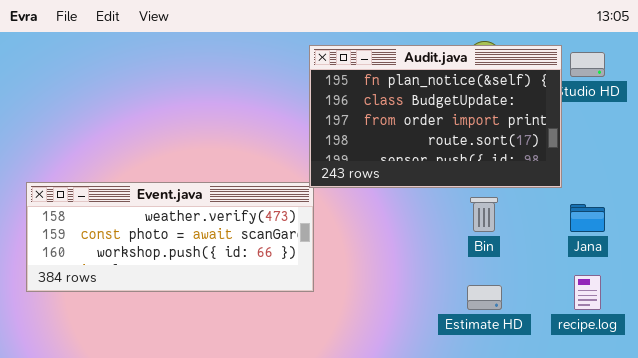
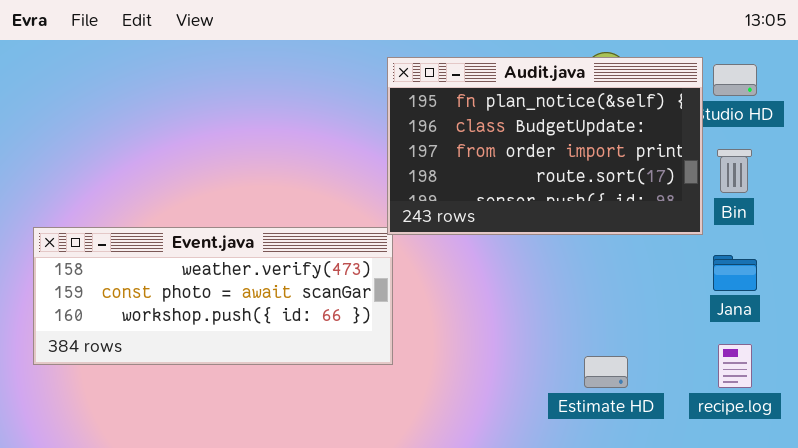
Bin: [470,197,498,232] -> [717,149,752,193], moved

